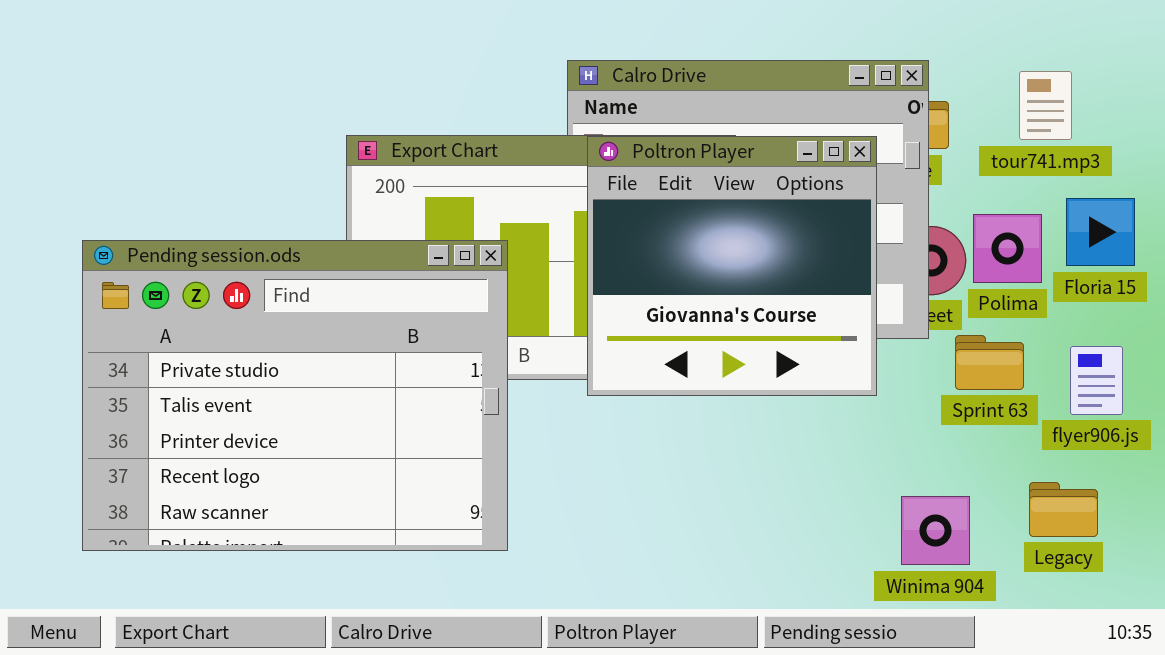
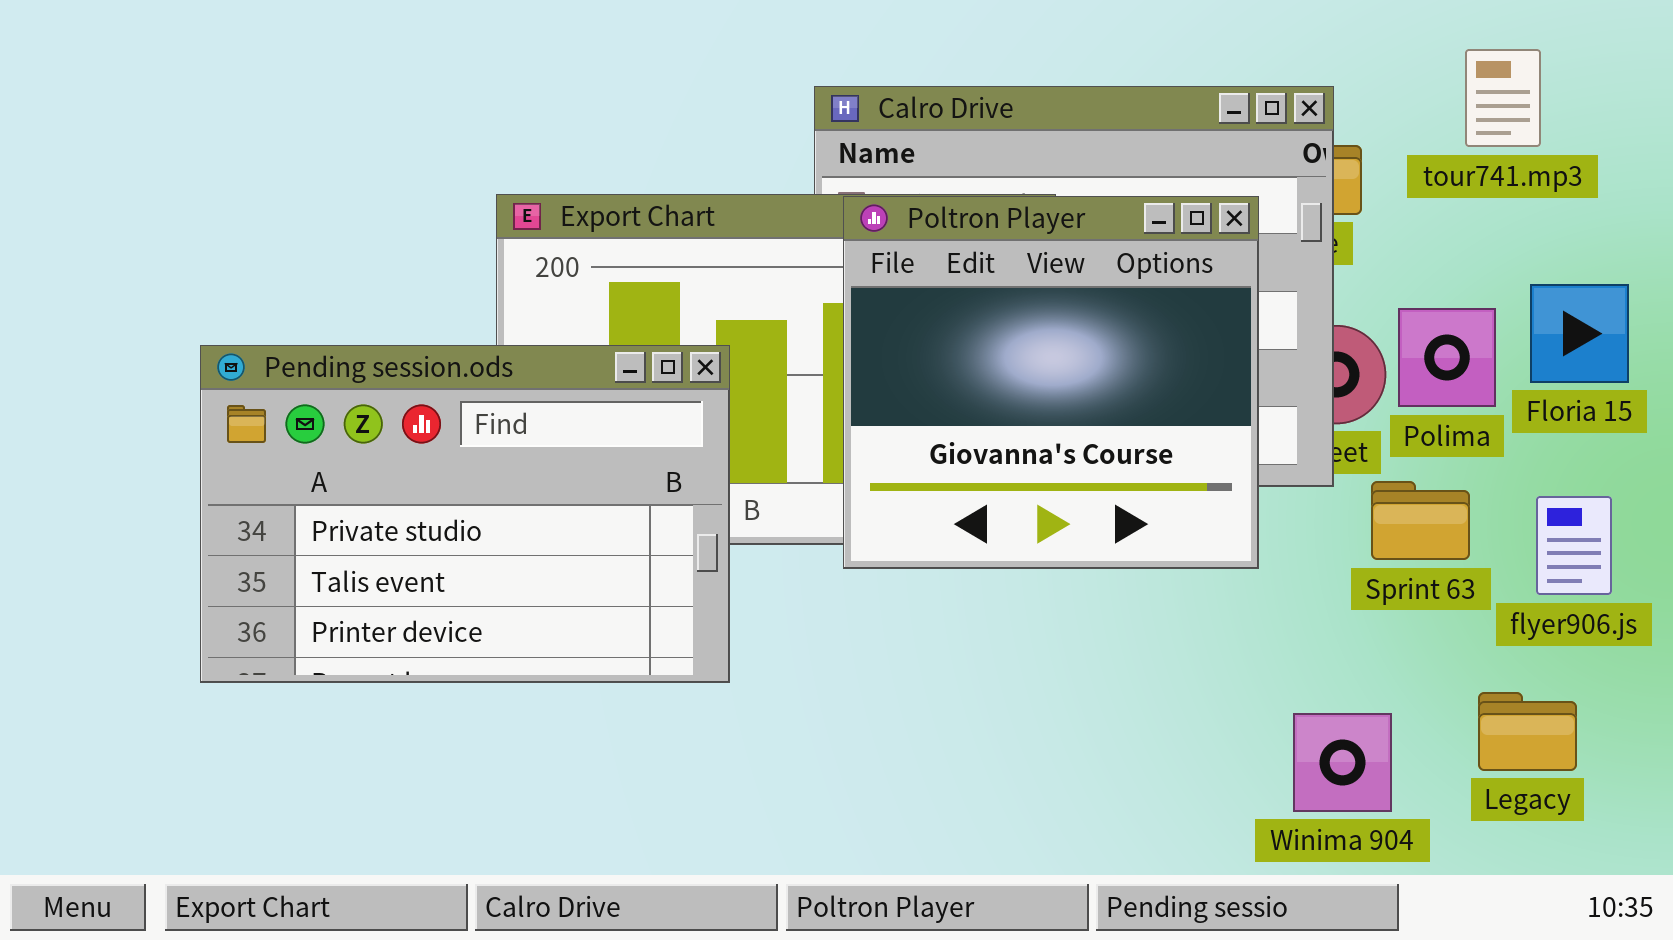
tour741.mp3: [1019,71,1072,140] -> [1465,49,1541,147], moved
Pending session.ods: [82,240,508,551] -> [200,345,730,683], resized

